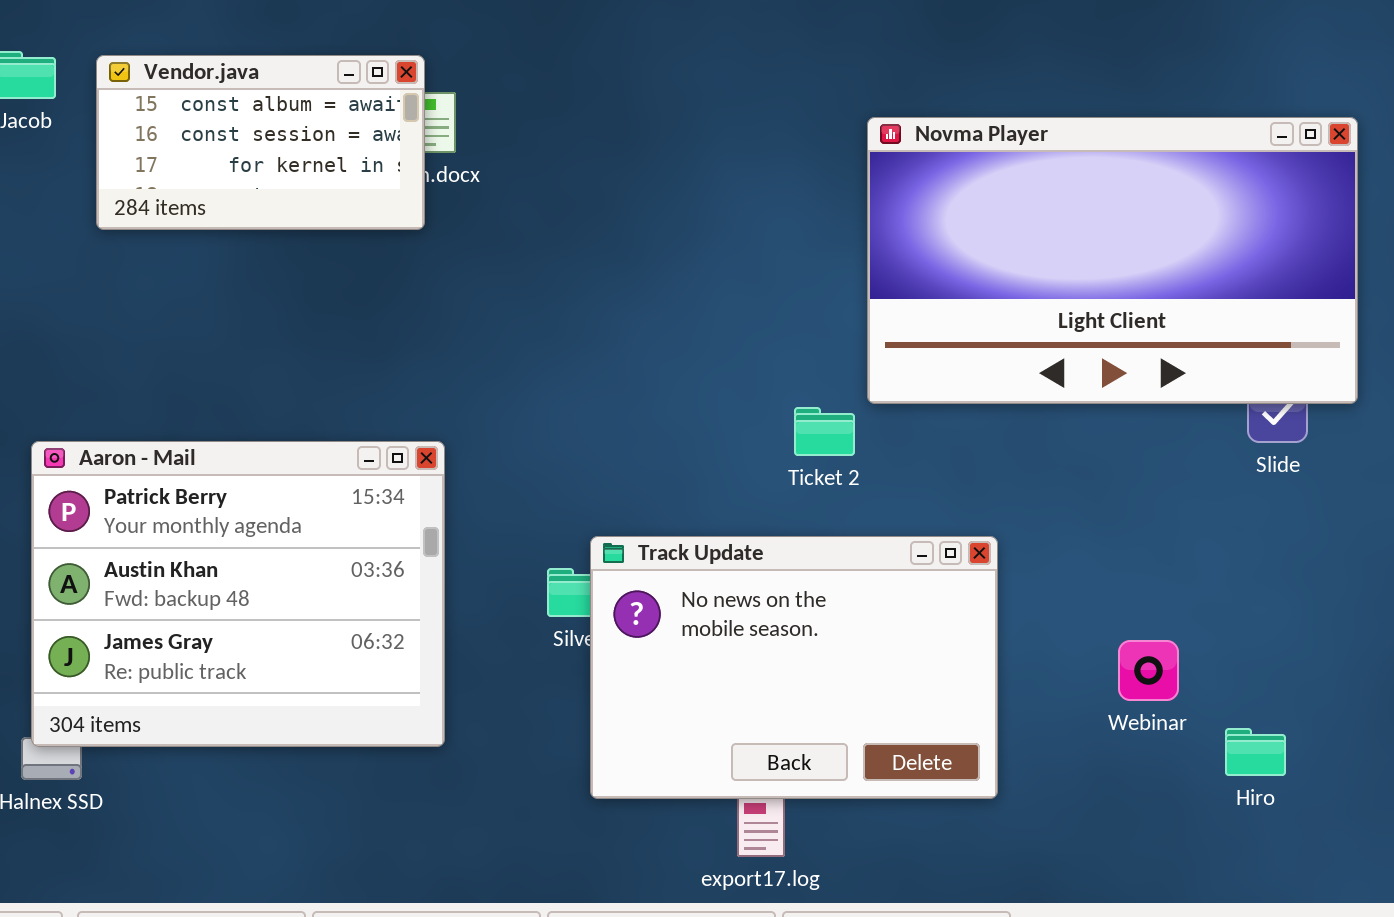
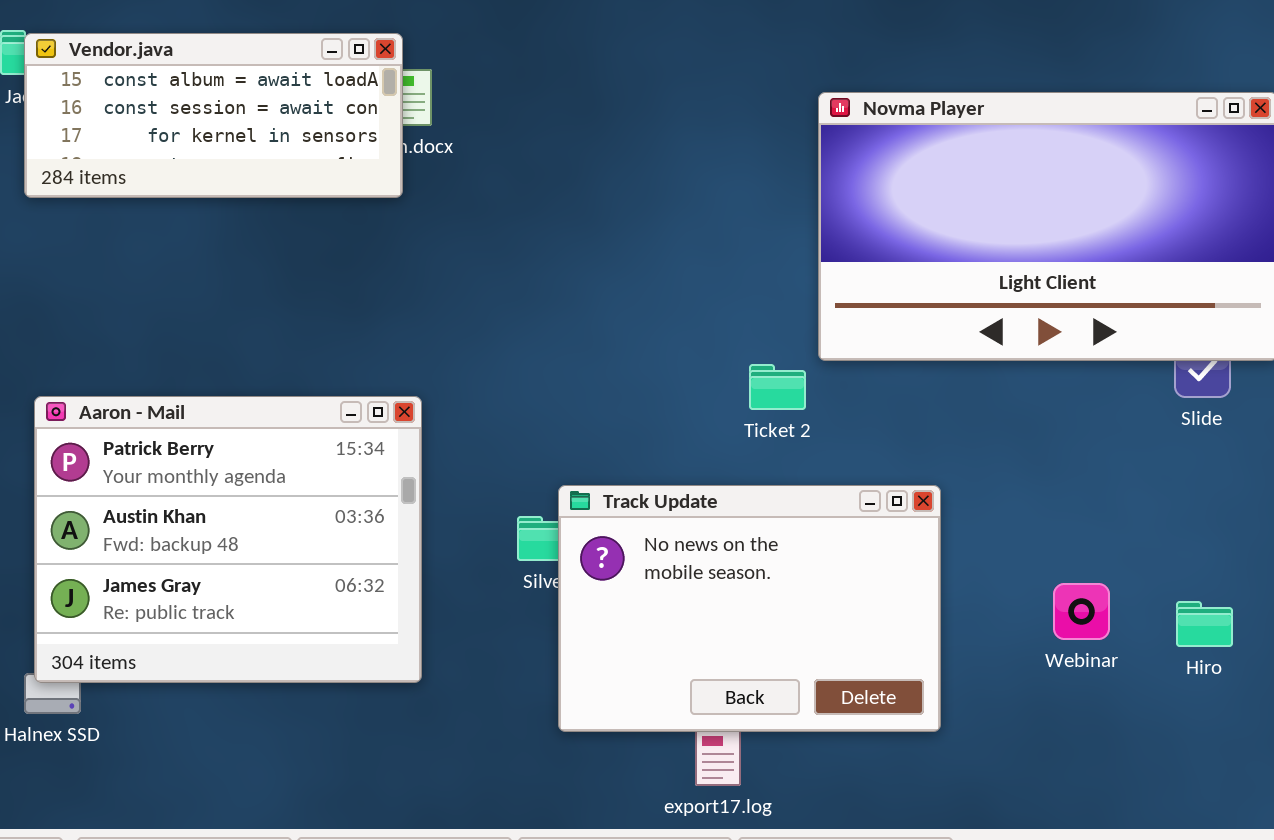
Vendor.java: [96,55,425,230] -> [24,33,403,198], resized
Hiro: [1225,728,1286,776] -> [1176,601,1233,647], moved

